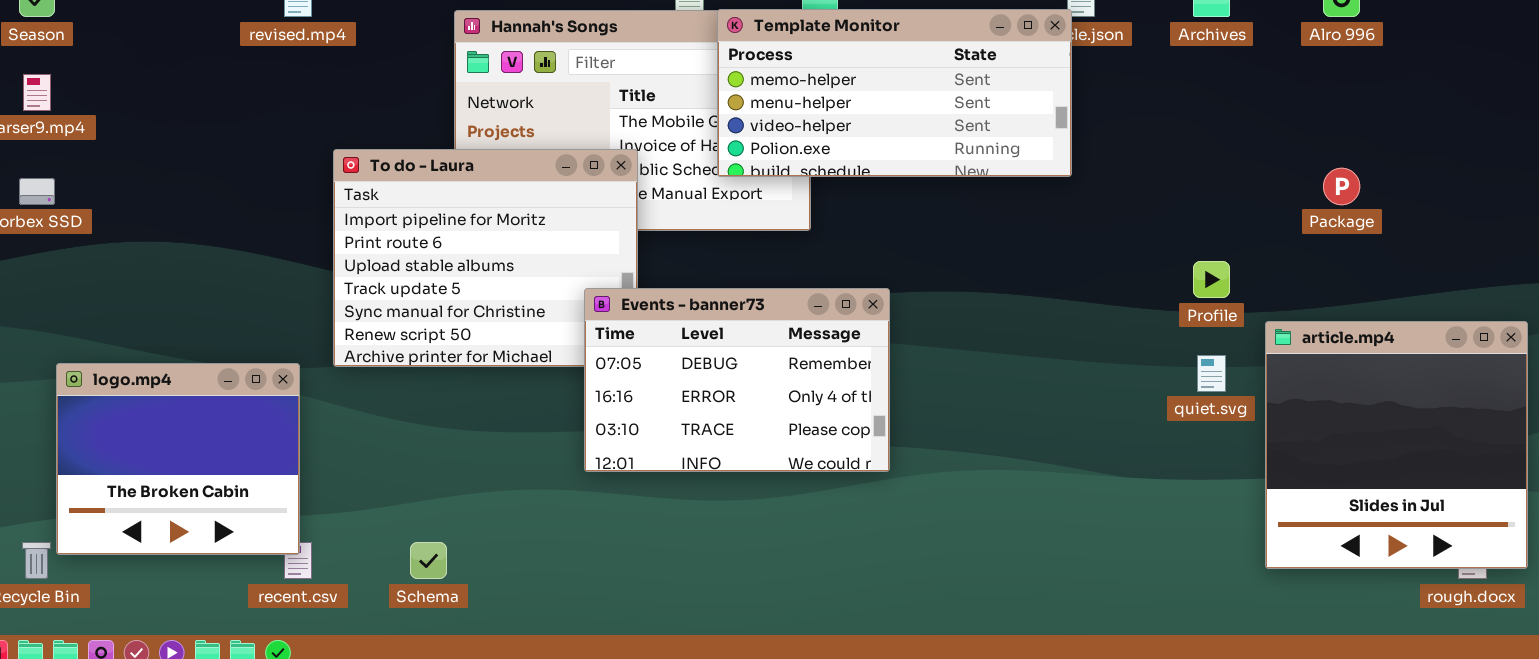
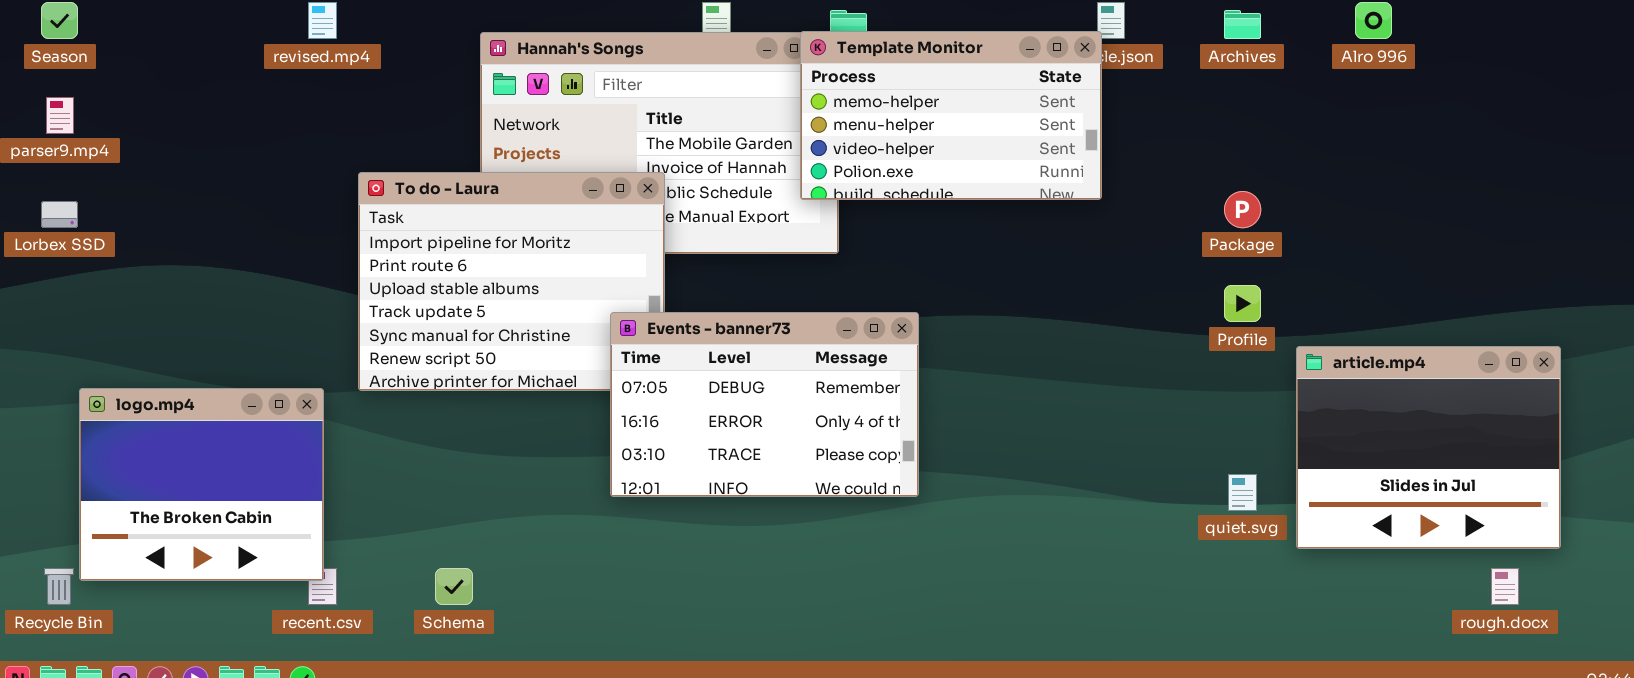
Template Monitor: [717,9,1072,177] -> [800,31,1102,200], resized
Package: [1323,168,1360,205] -> [1224,191,1261,228], moved
article.mp4: [1265,321,1528,569] -> [1296,346,1561,549], resized
quiet.svg: [1197,355,1226,392] -> [1228,474,1257,511], moved

